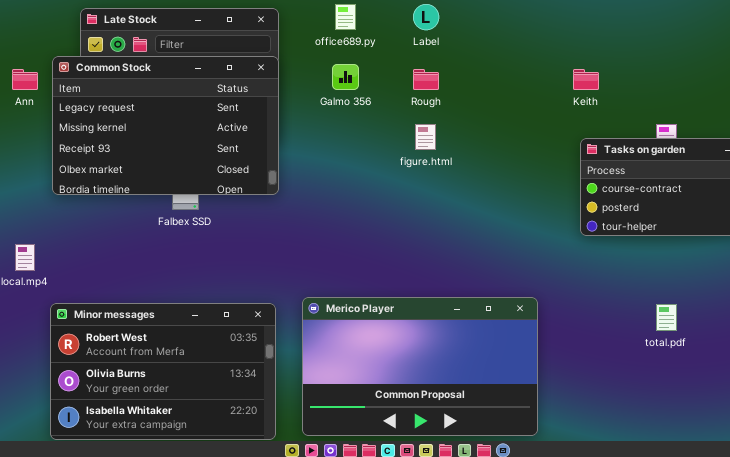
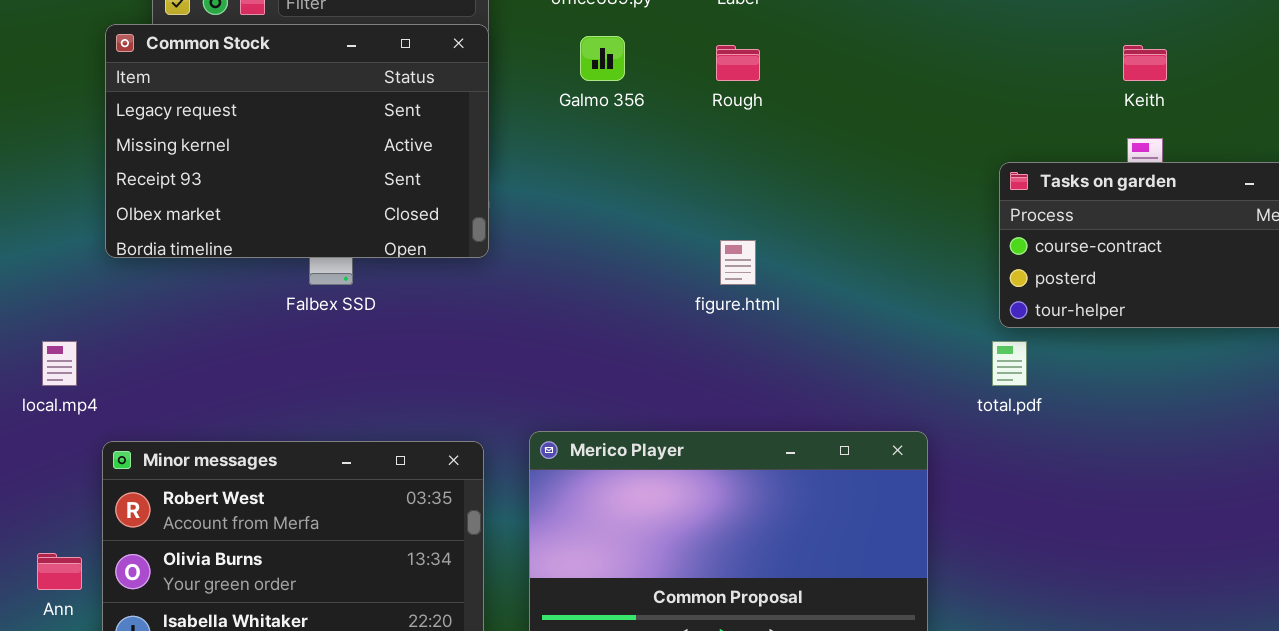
Ann: [12,69,38,90] -> [37,553,82,590], moved
Keith: [573,69,599,90] -> [1123,45,1167,81], moved
figure.html: [415,124,436,150] -> [720,240,756,285], moved
total.pdf: [656,304,677,331] -> [992,341,1027,386], moved

